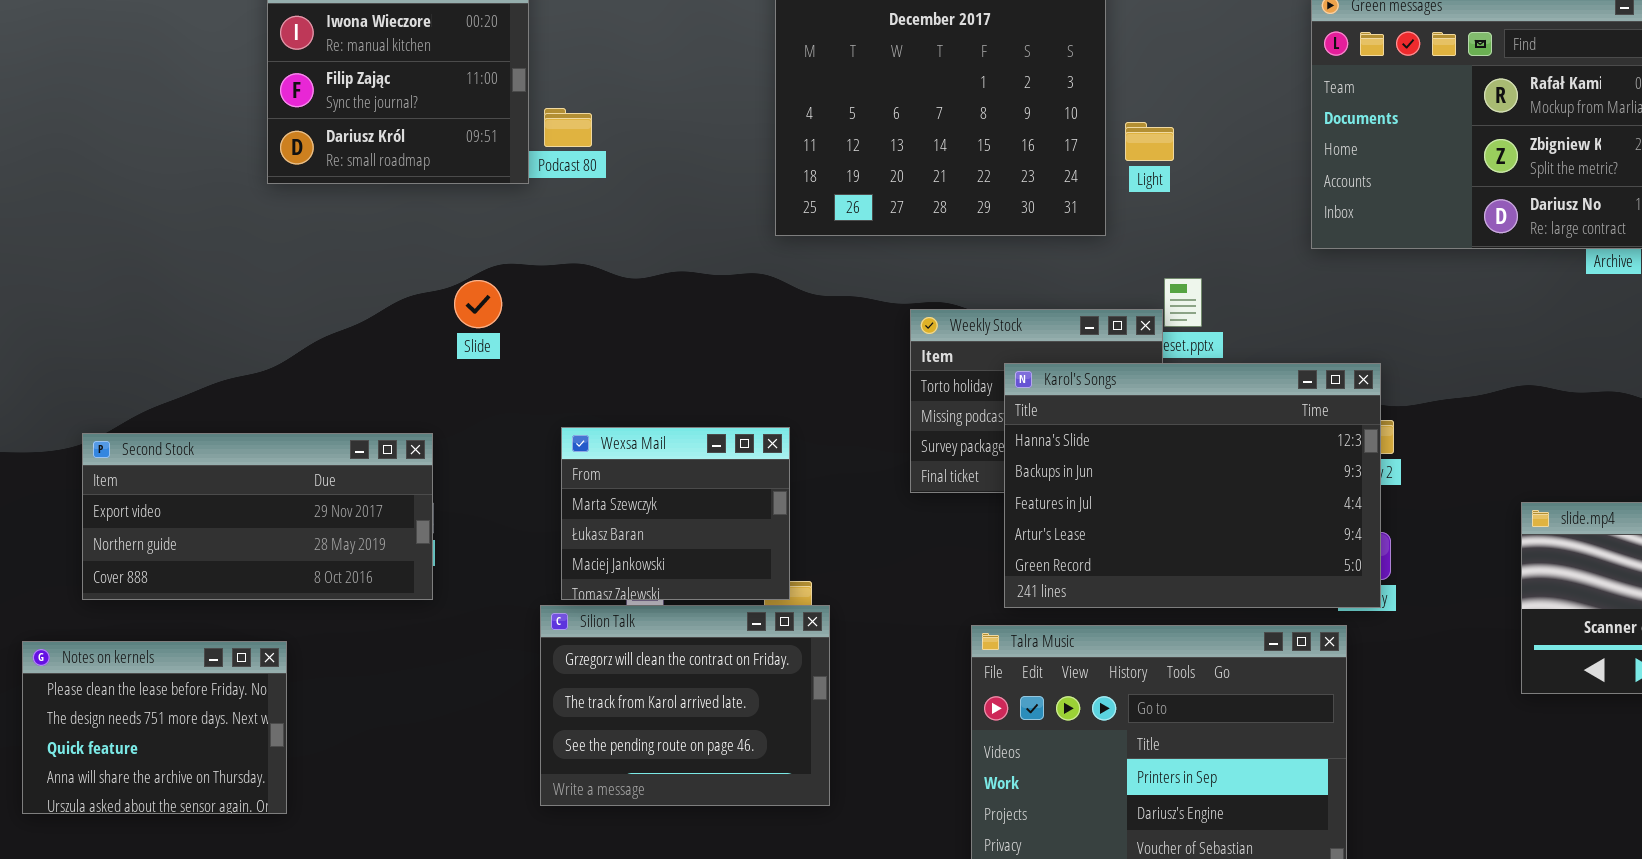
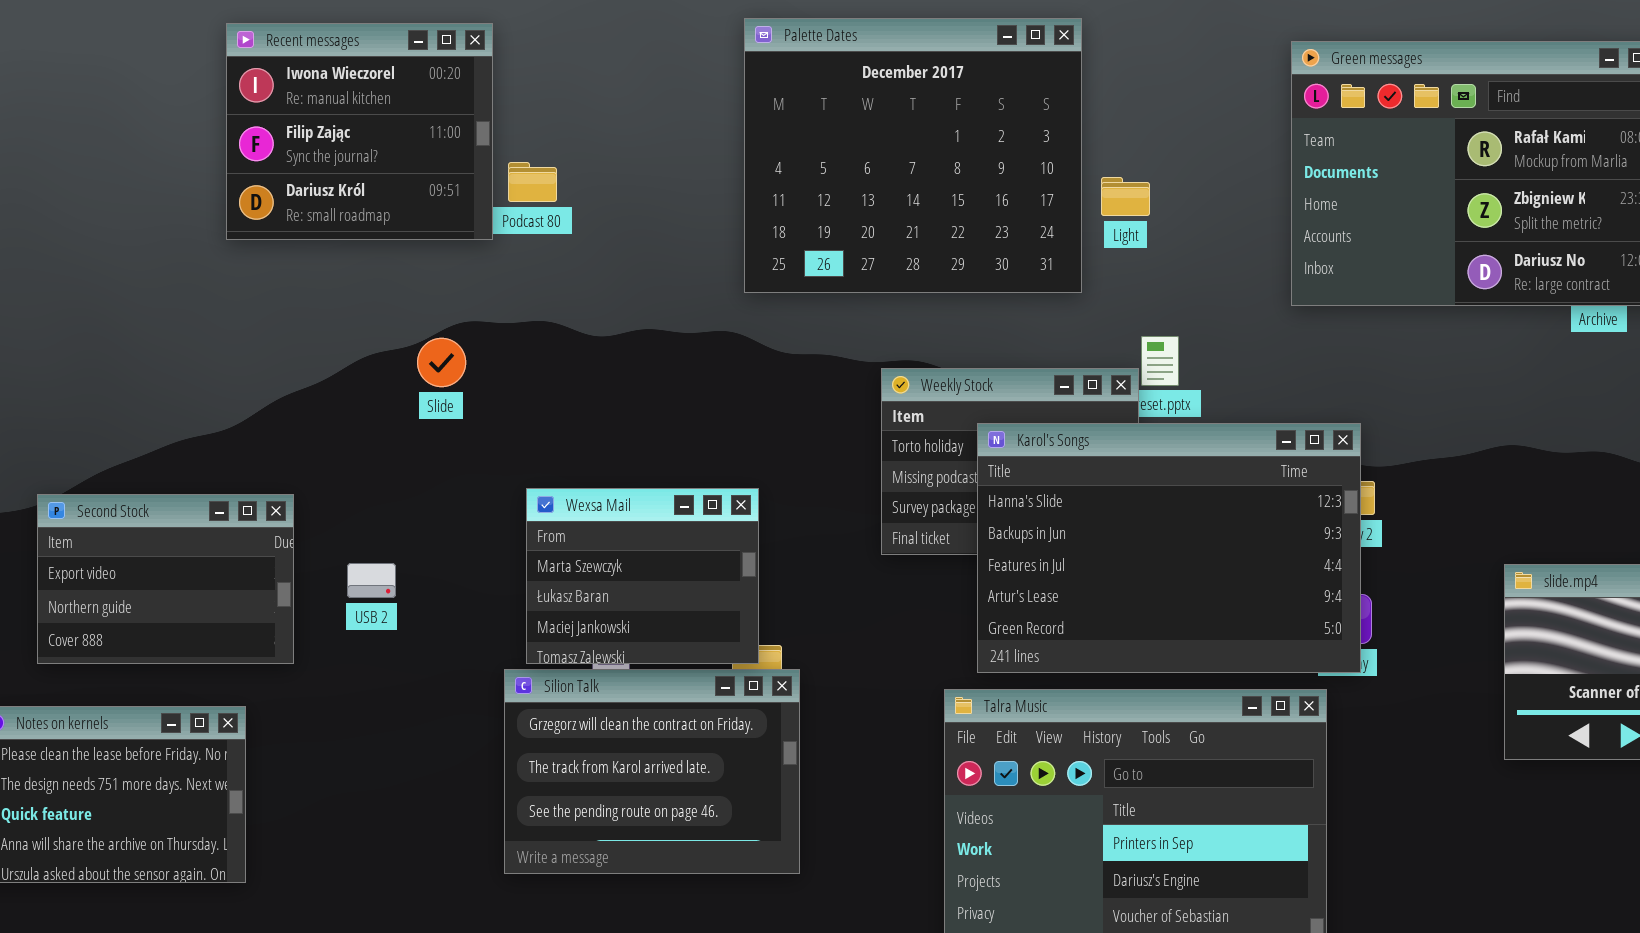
Second Stock: [82,433,433,600] -> [37,494,294,664], resized

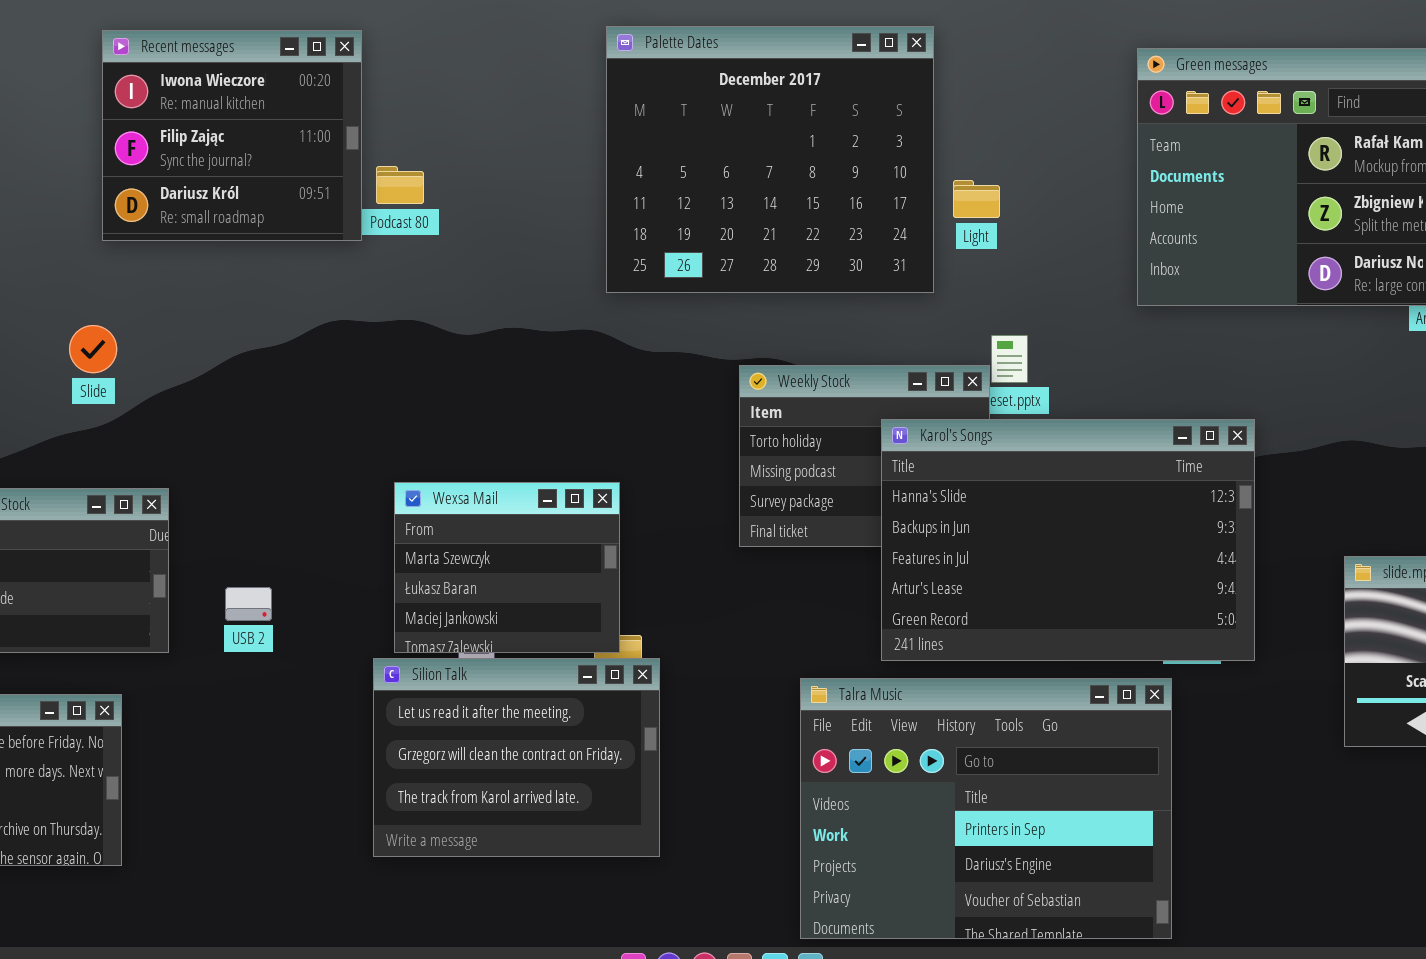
Slide: [417,338,466,387] -> [69,325,117,373], moved
Karol's Songs: [977,423,1361,673] -> [881,419,1255,661], moved
USB 2: [347,563,396,598] -> [225,587,272,621], moved
Silion Talk: [504,669,800,874] -> [373,658,660,857], scrolled up 1 row

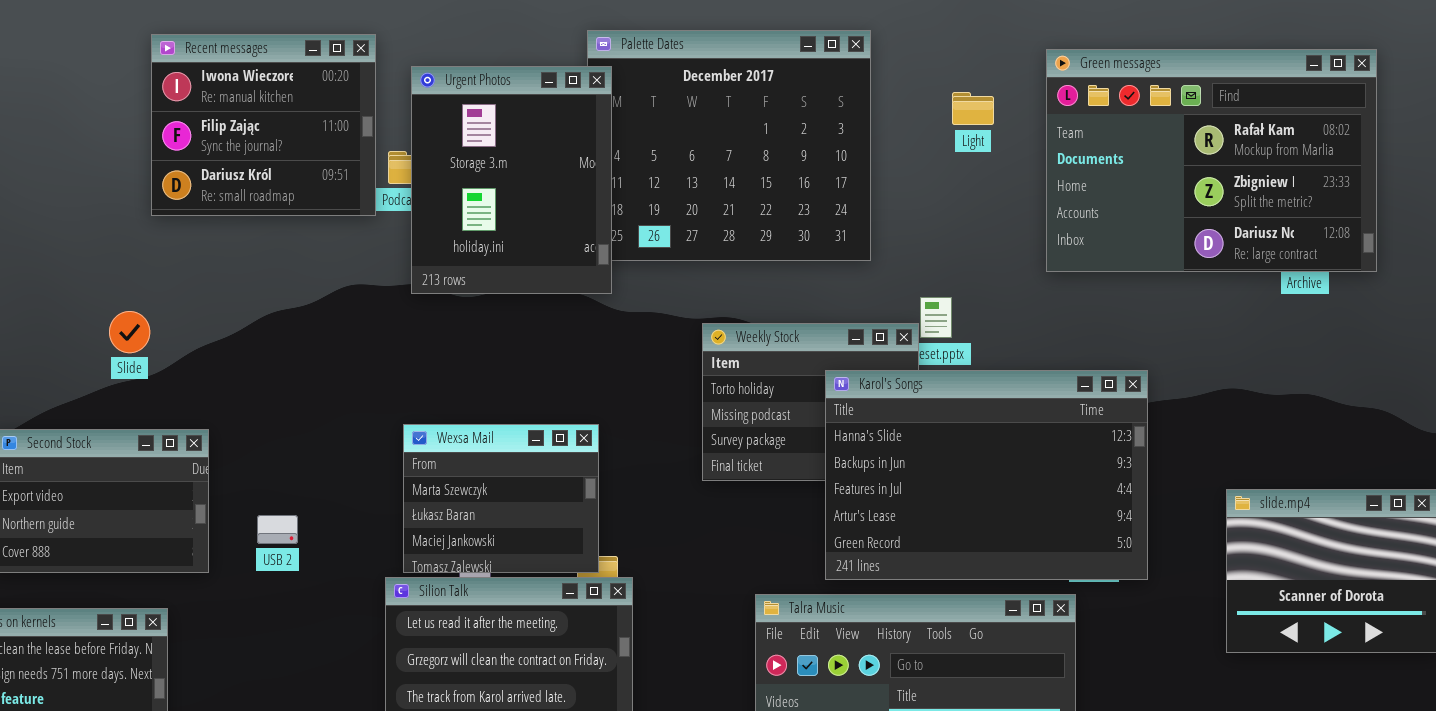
Urgent Photos: none -> [411,66,612,294], opened
Light: [953,180,1000,218] -> [952,92,994,125], moved
Slide: [69,325,117,373] -> [109,311,150,353], moved

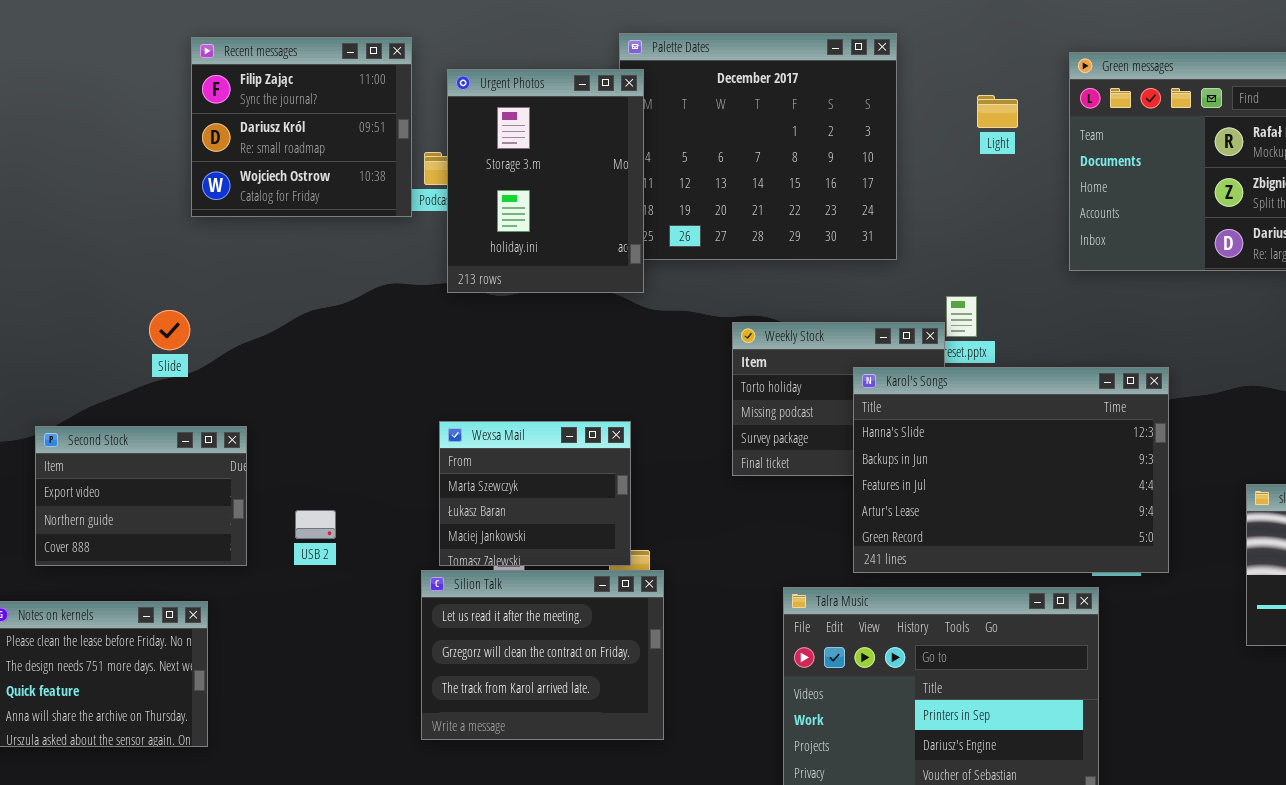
Recent messages: [151,34,376,216] -> [191,37,412,217], scrolled down 1 row

